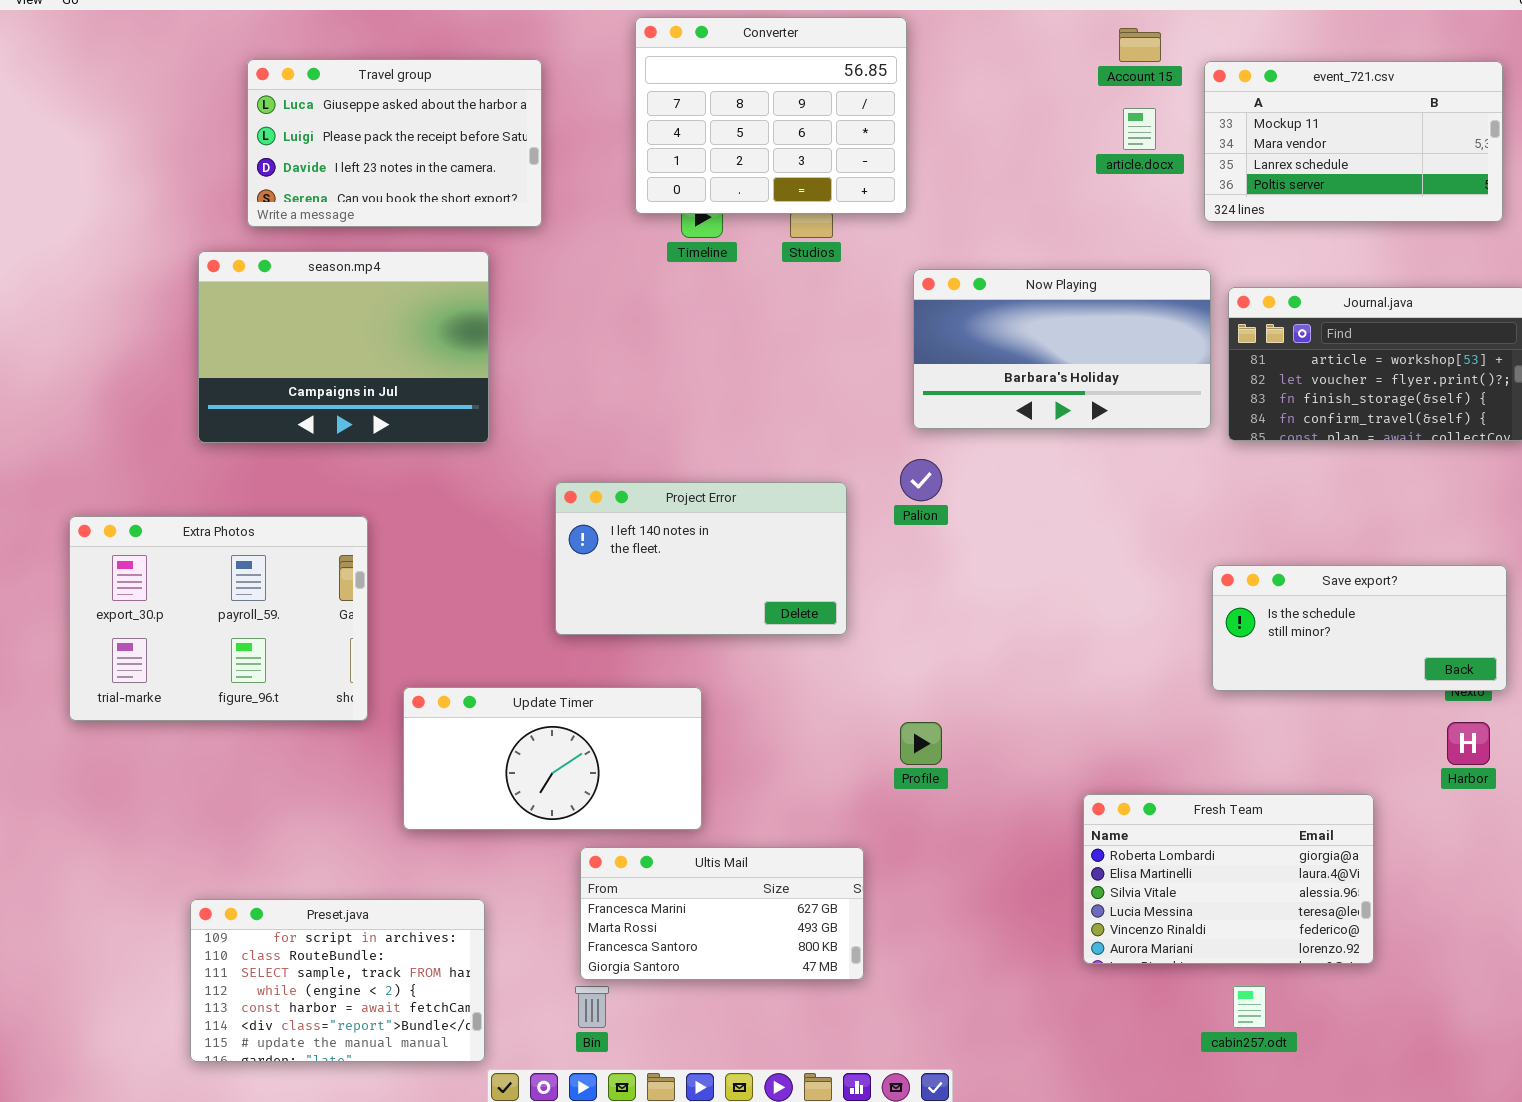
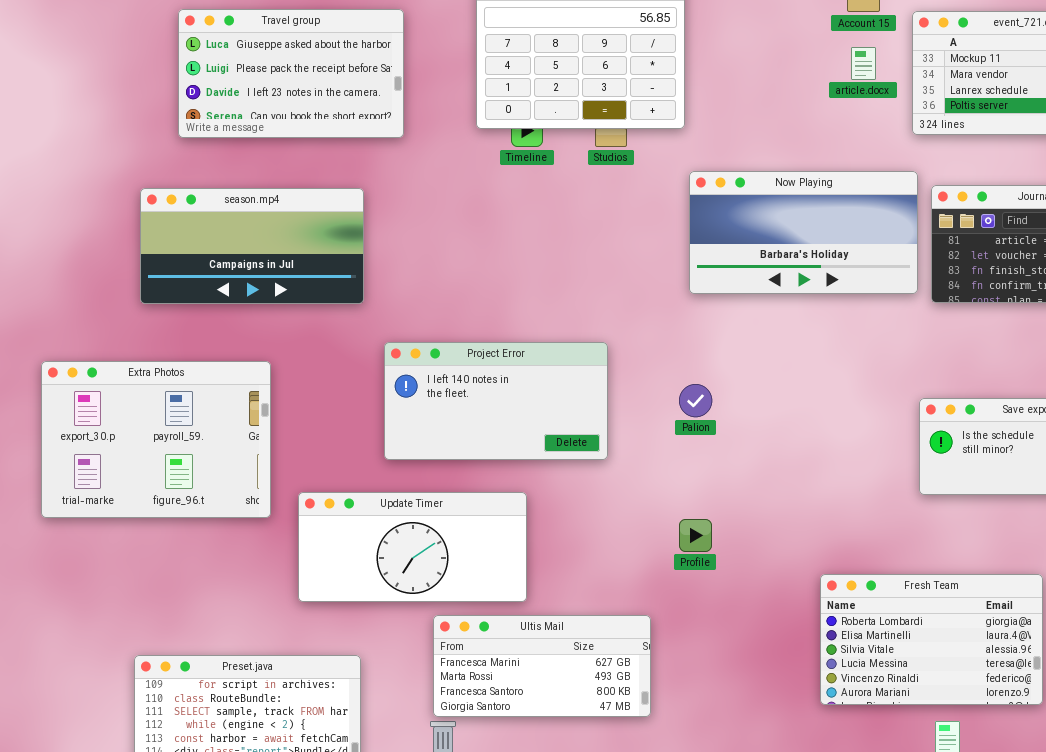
season.mp4: [198,251,489,443] -> [140,188,364,304], resized
Palion: [900,459,942,501] -> [679,384,712,417], moved
Project Error: [555,482,847,635] -> [384,342,608,460], moved

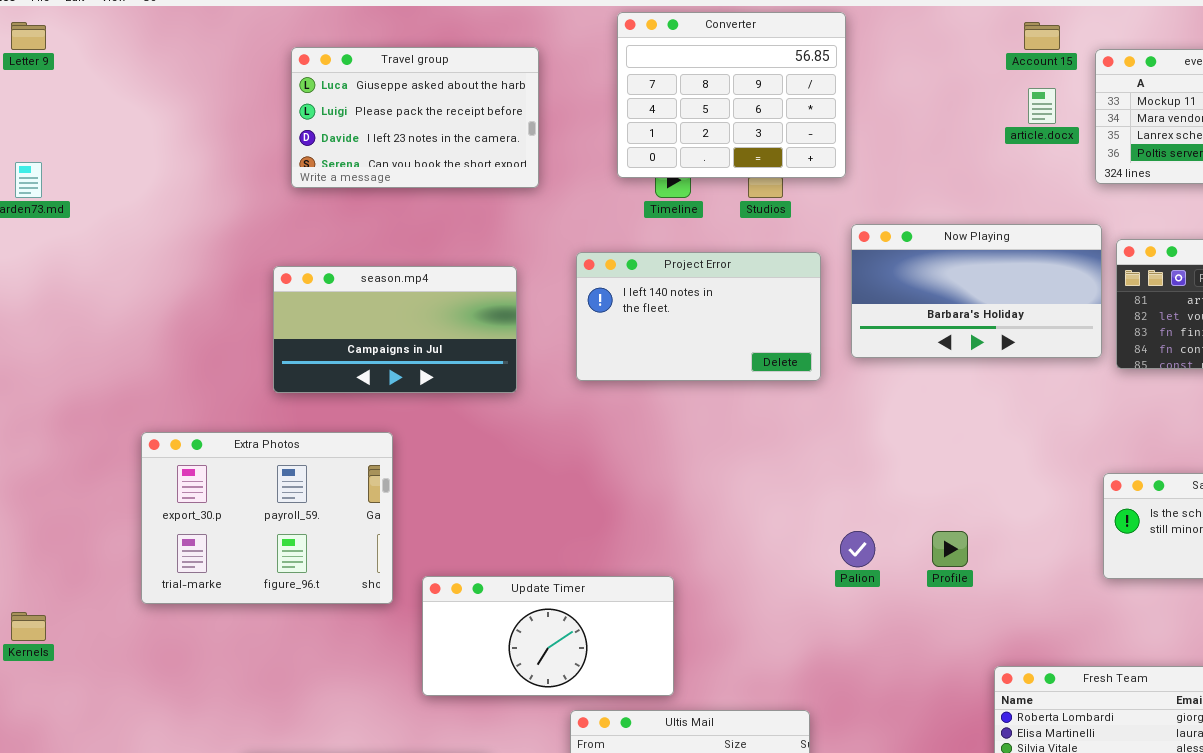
season.mp4: [140,188,364,304] -> [273,266,517,393], moved
Project Error: [384,342,608,460] -> [576,252,821,381], moved
Palion: [679,384,712,417] -> [840,531,875,567], moved
Profile: [679,519,712,552] -> [932,531,968,567], moved

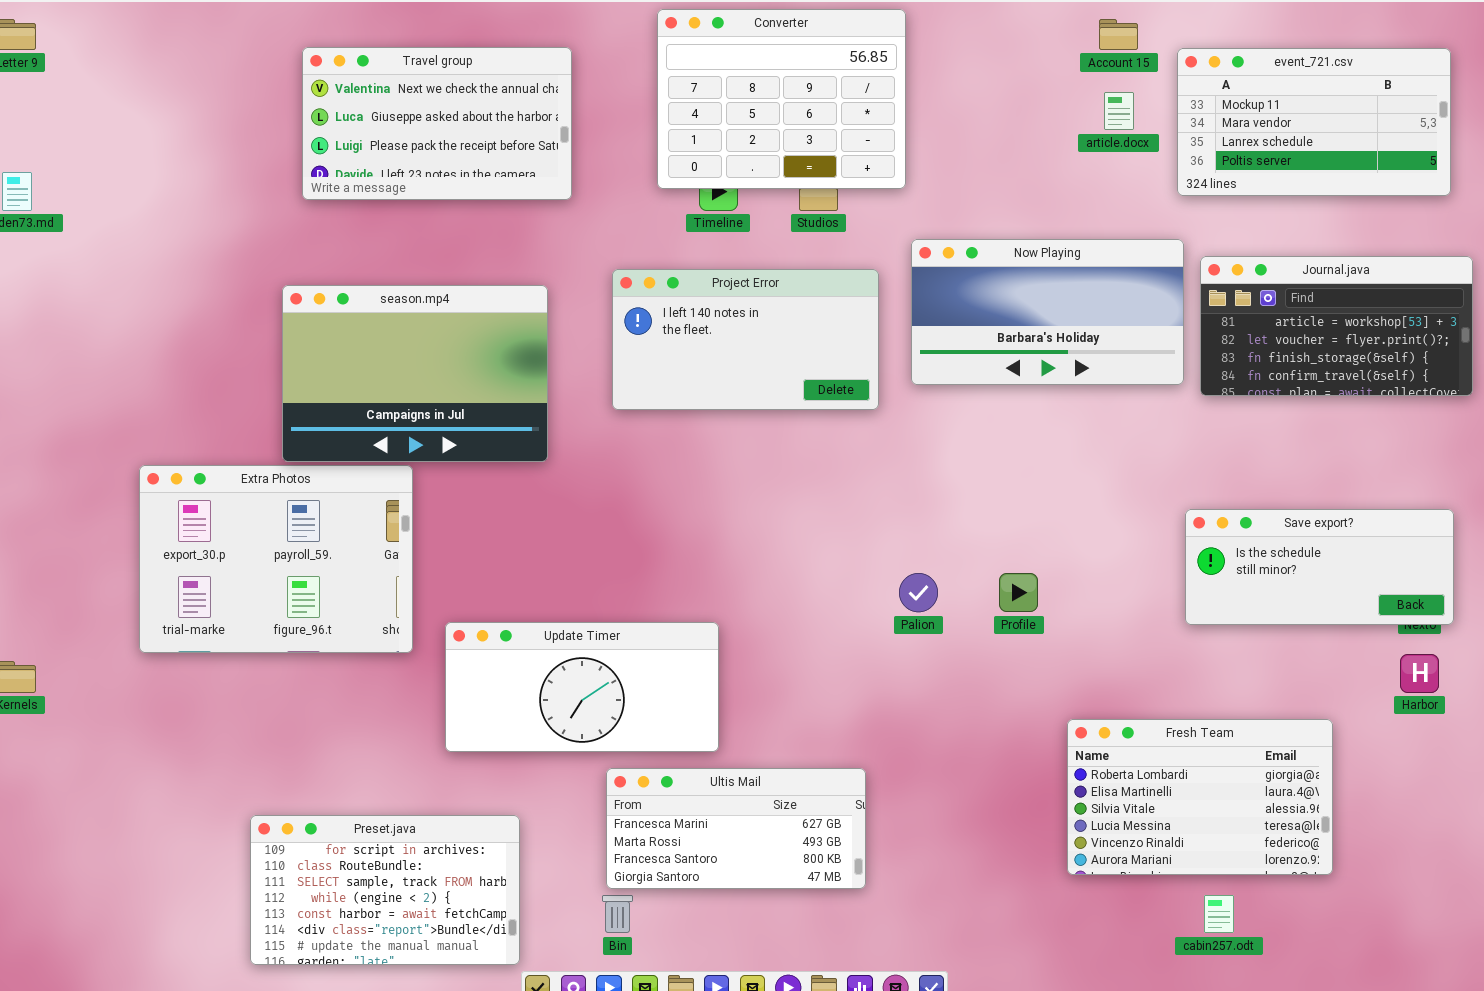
Travel group: [291,47,539,188] -> [302,47,572,200], scrolled up 1 row
season.mp4: [273,266,517,393] -> [282,285,548,462], resized

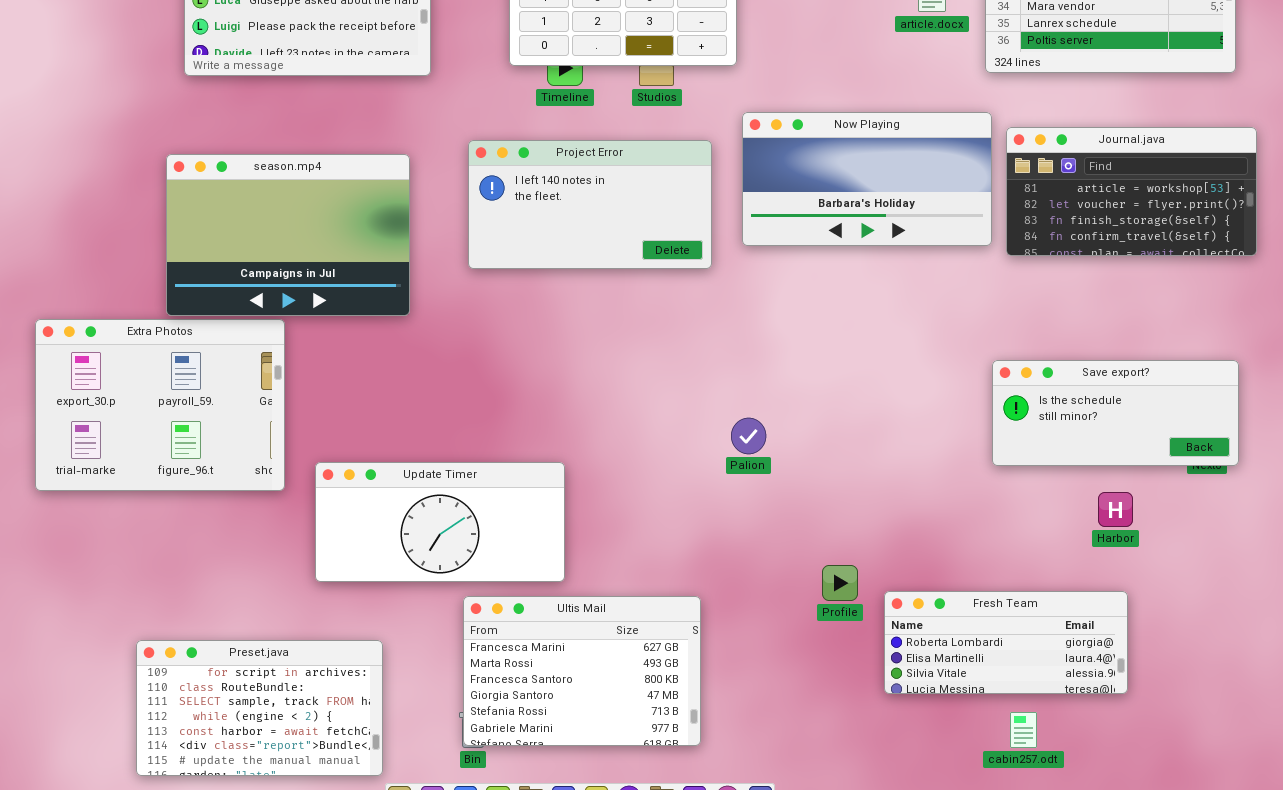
Profile: [999,573,1038,612] -> [822,565,858,601], moved
Harbor: [1400,654,1439,693] -> [1098,492,1133,527], moved
Fresh Team: [1067,719,1333,875] -> [884,591,1128,694], resized
Ultis Mail: [606,768,866,889] -> [463,596,701,746], resized

